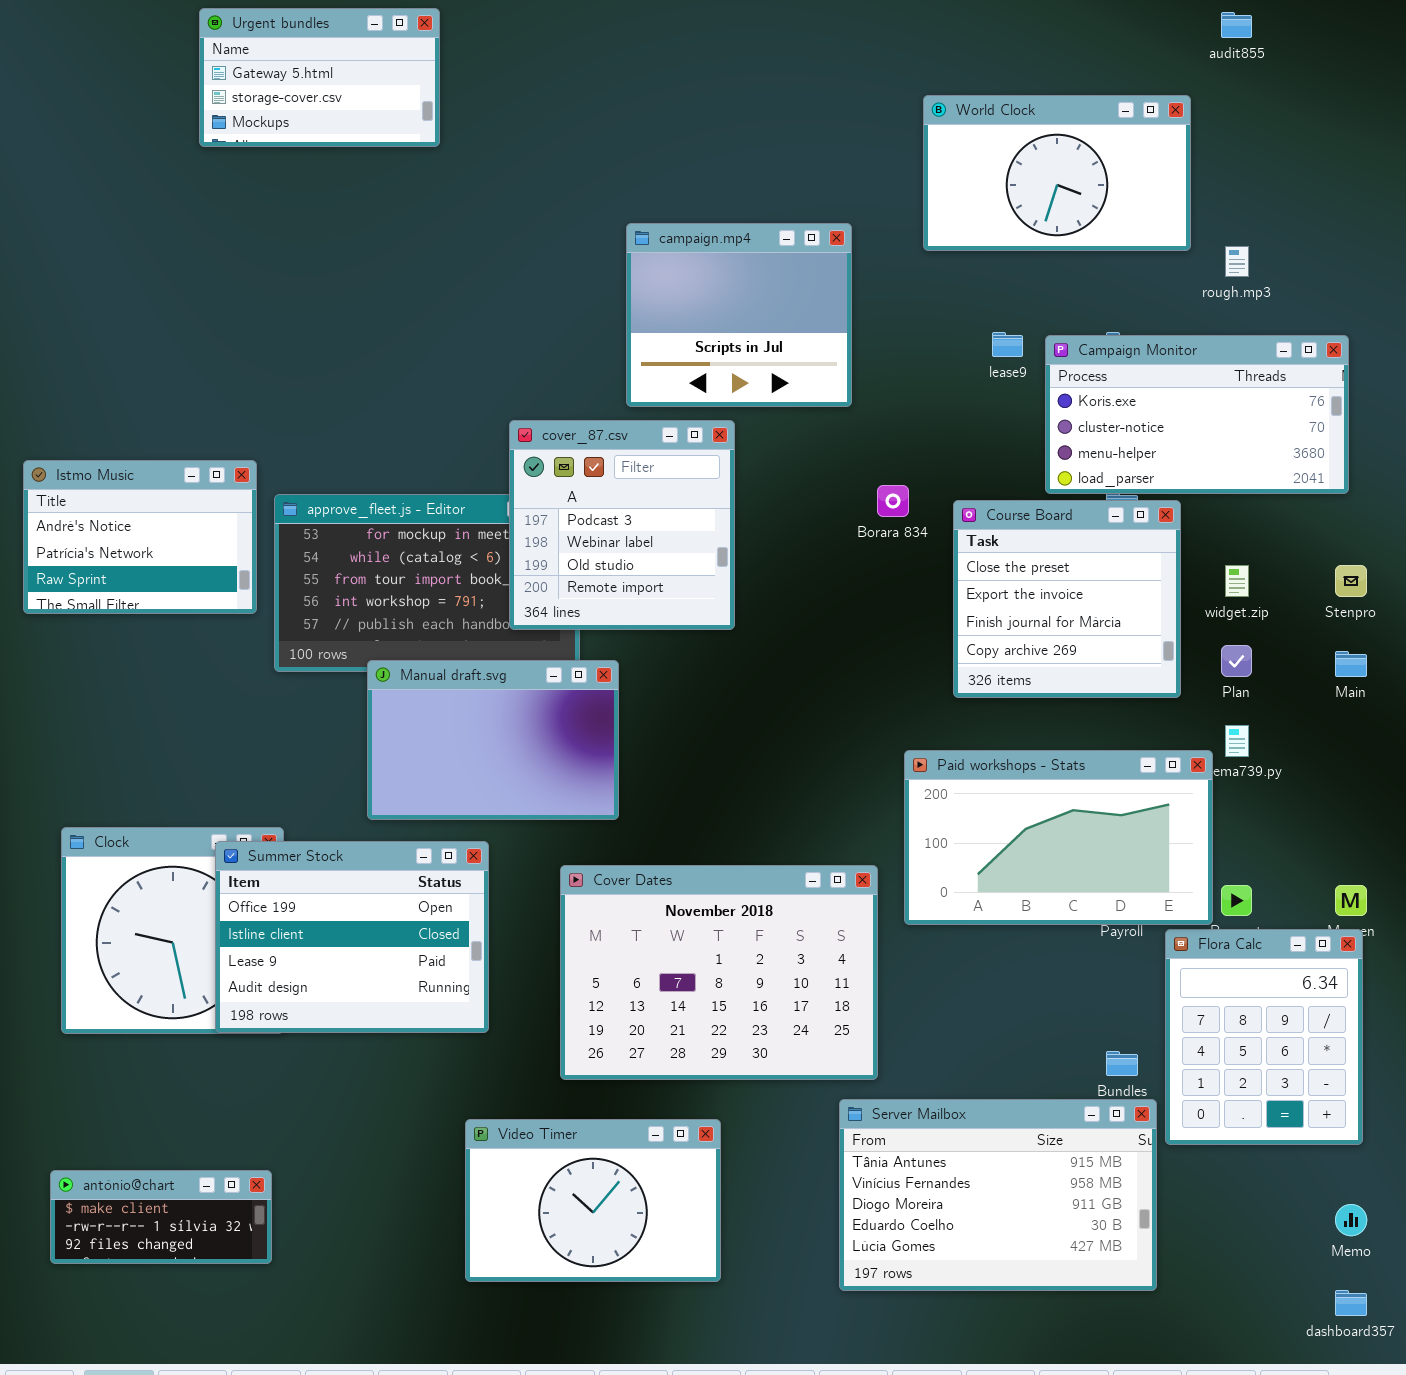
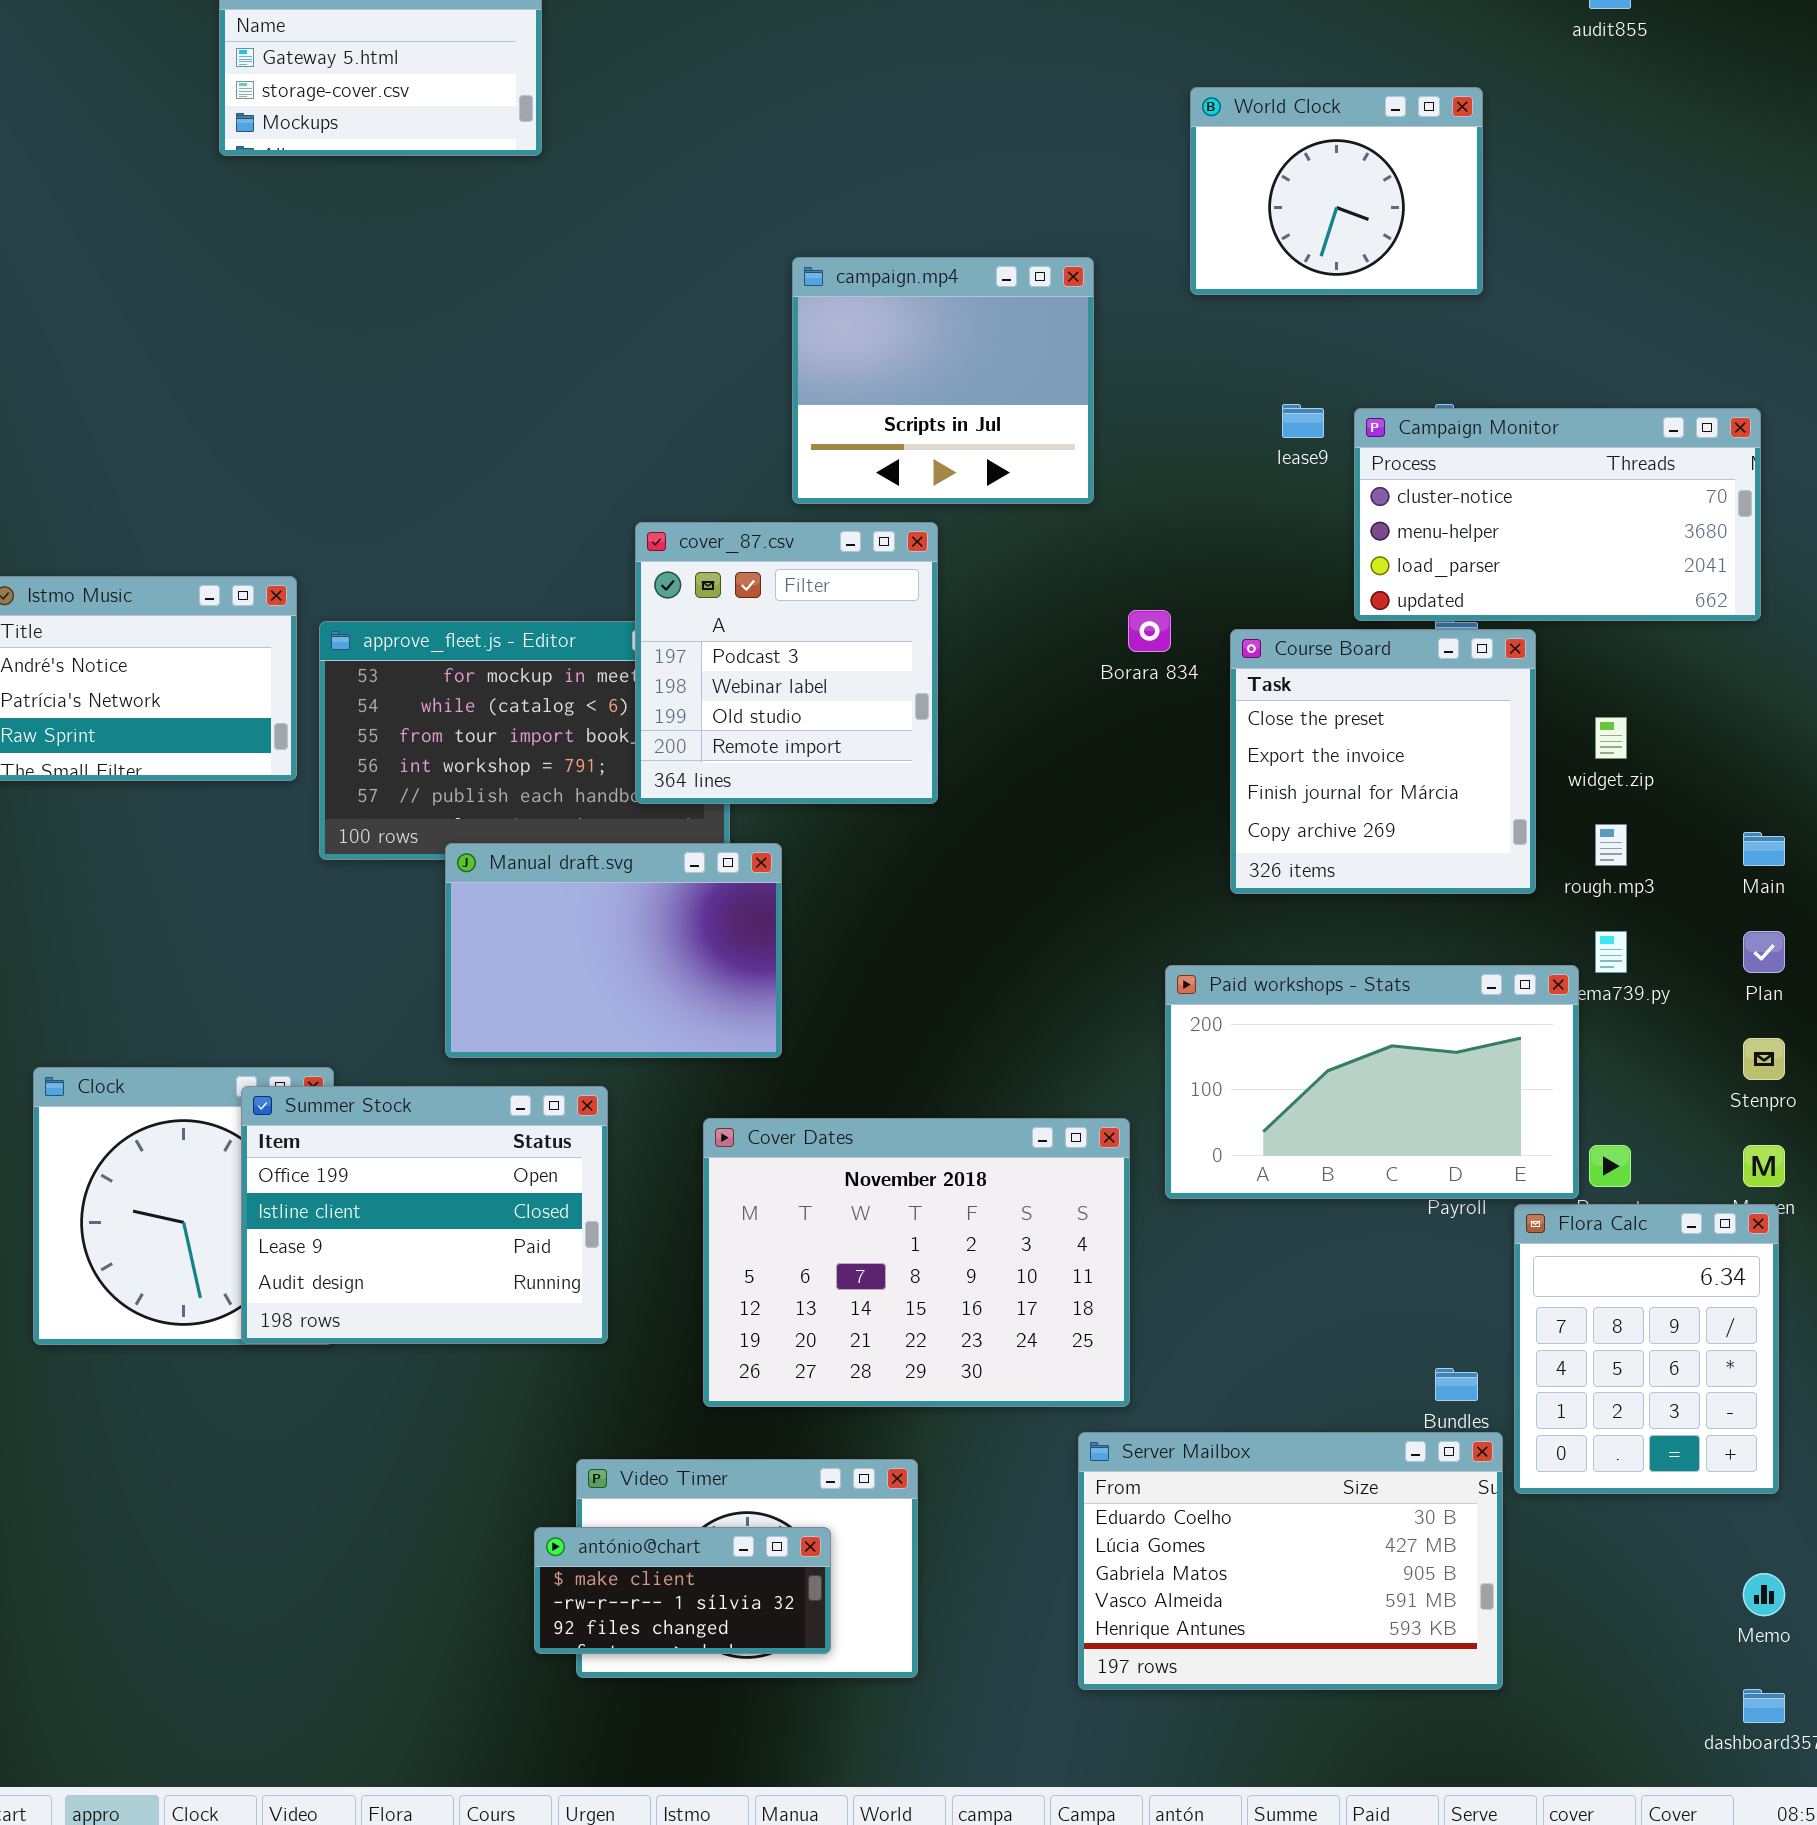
World Clock: [923,95,1191,251] -> [1190,87,1483,295], resized
rough.mp3: [1225,246,1249,277] -> [1595,824,1627,866], moved
Campaign Monitor: [1045,335,1349,494] -> [1354,408,1761,621], scrolled down 1 row
Stenpro: [1335,565,1367,597] -> [1743,1038,1785,1080], moved
Plan: [1221,645,1252,677] -> [1743,931,1785,973], moved
Server Mailbox: [839,1099,1157,1291] -> [1078,1432,1503,1690], scrolled down 3 rows
antónio@chart: [50,1170,272,1264] -> [534,1527,831,1654], moved

